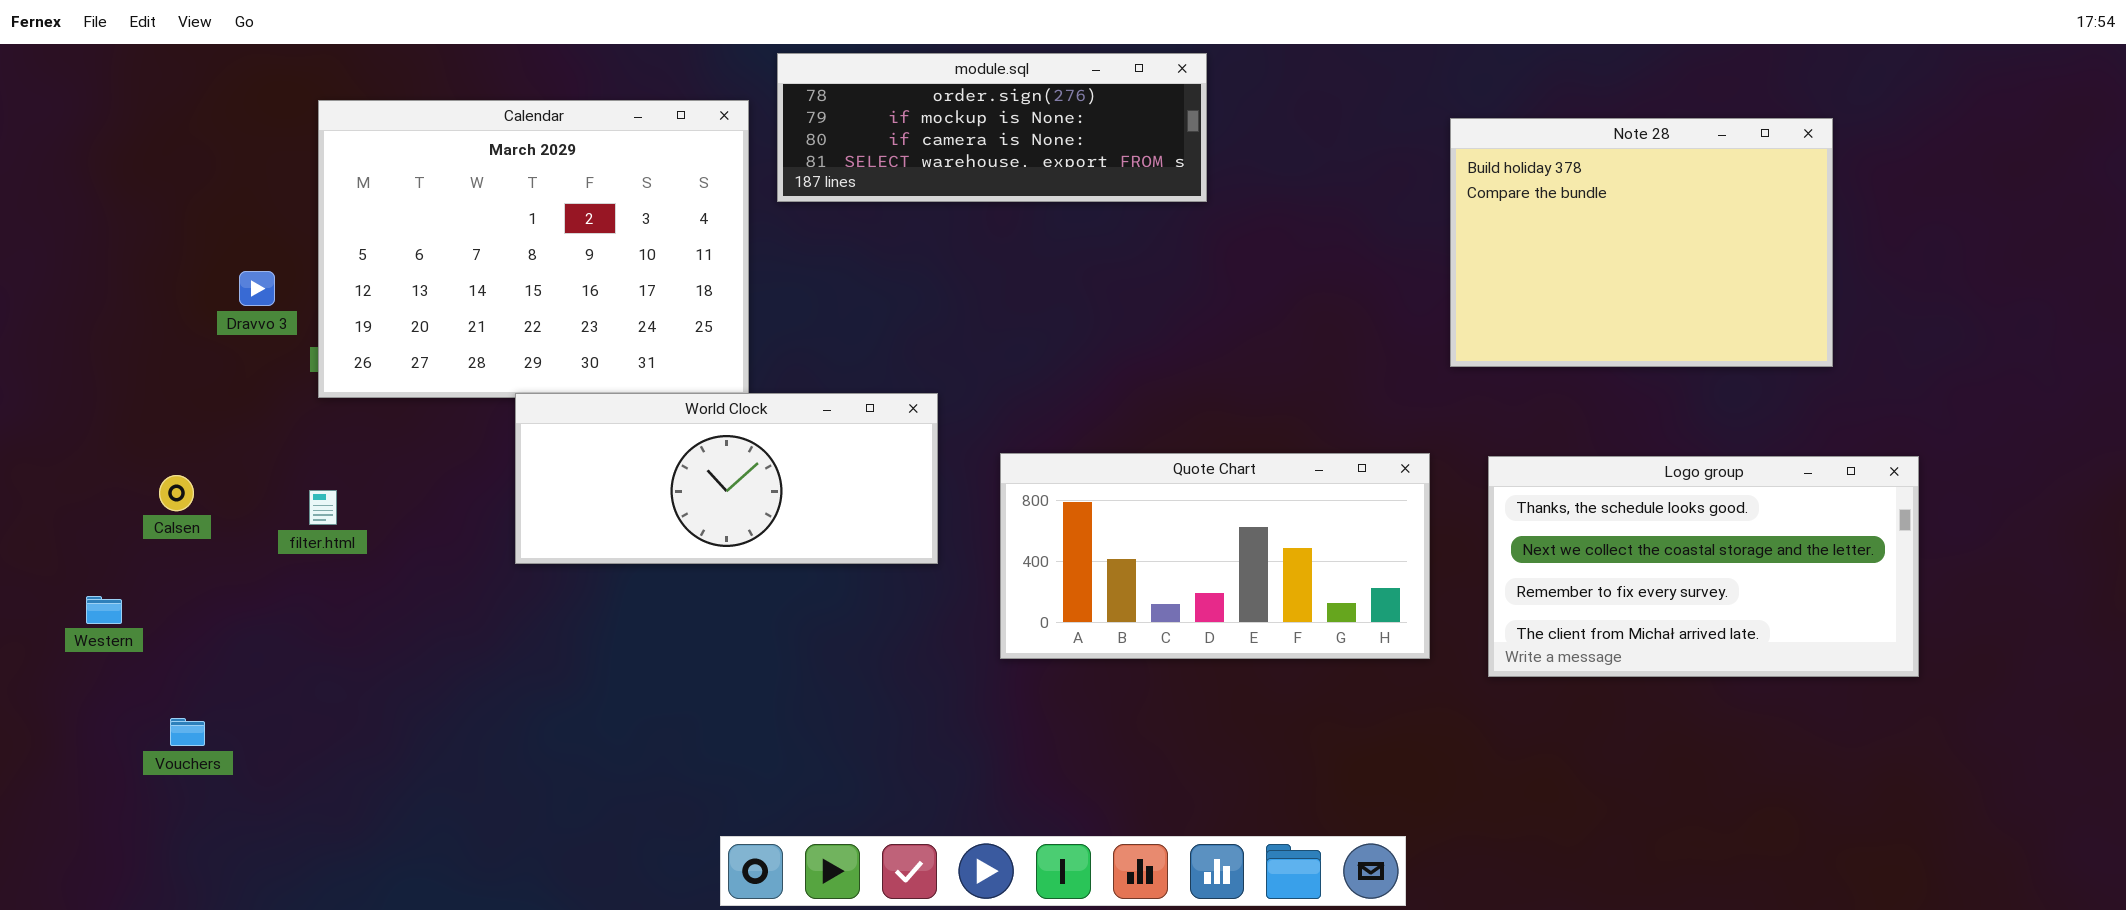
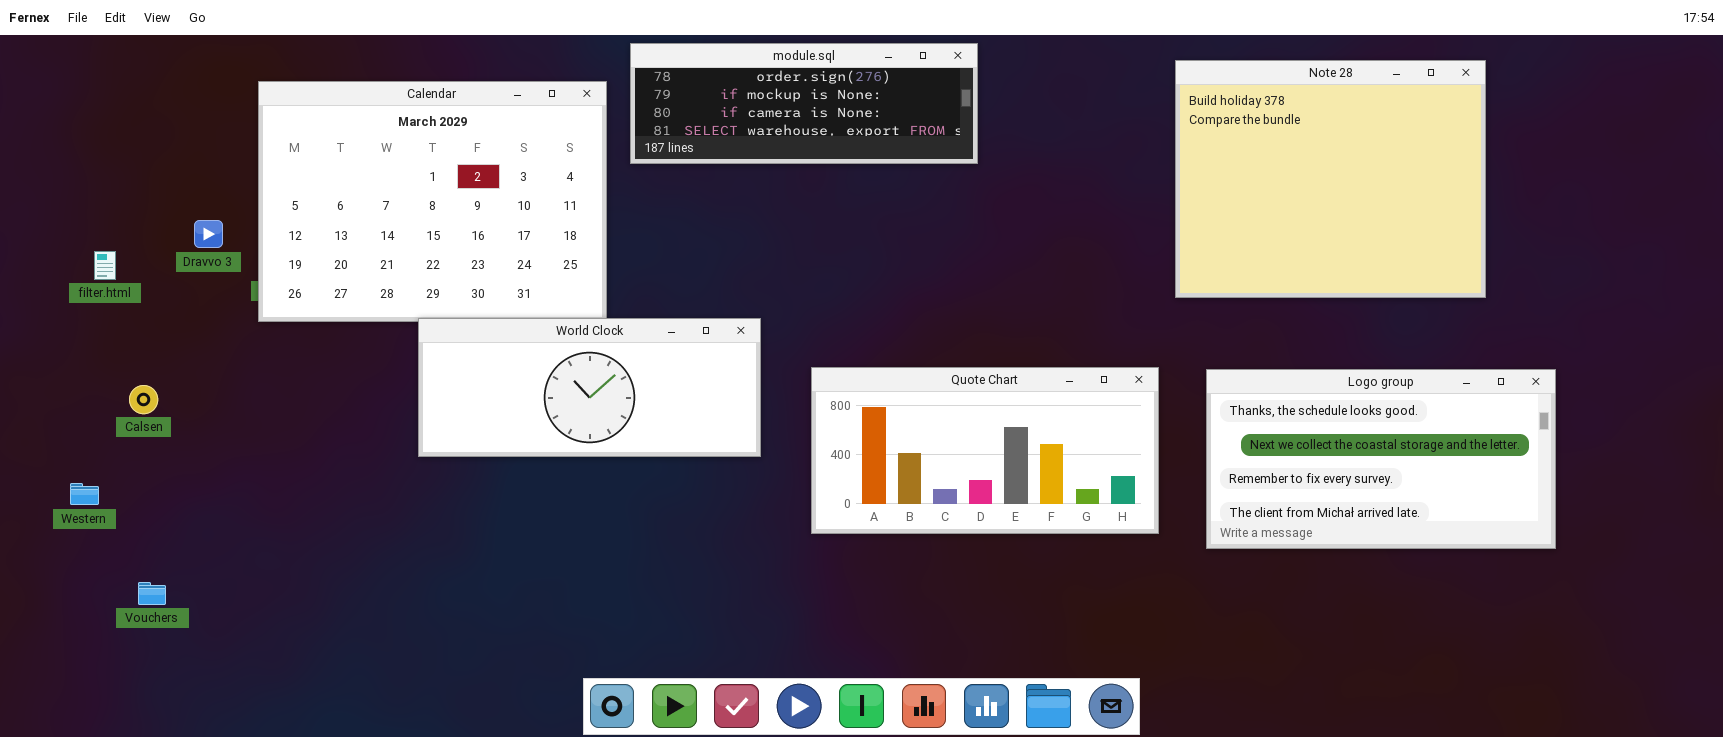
Note 28: [1450,118,1833,367] -> [1175,60,1486,298], resized
filter.html: [309,490,337,525] -> [94,251,116,280], moved

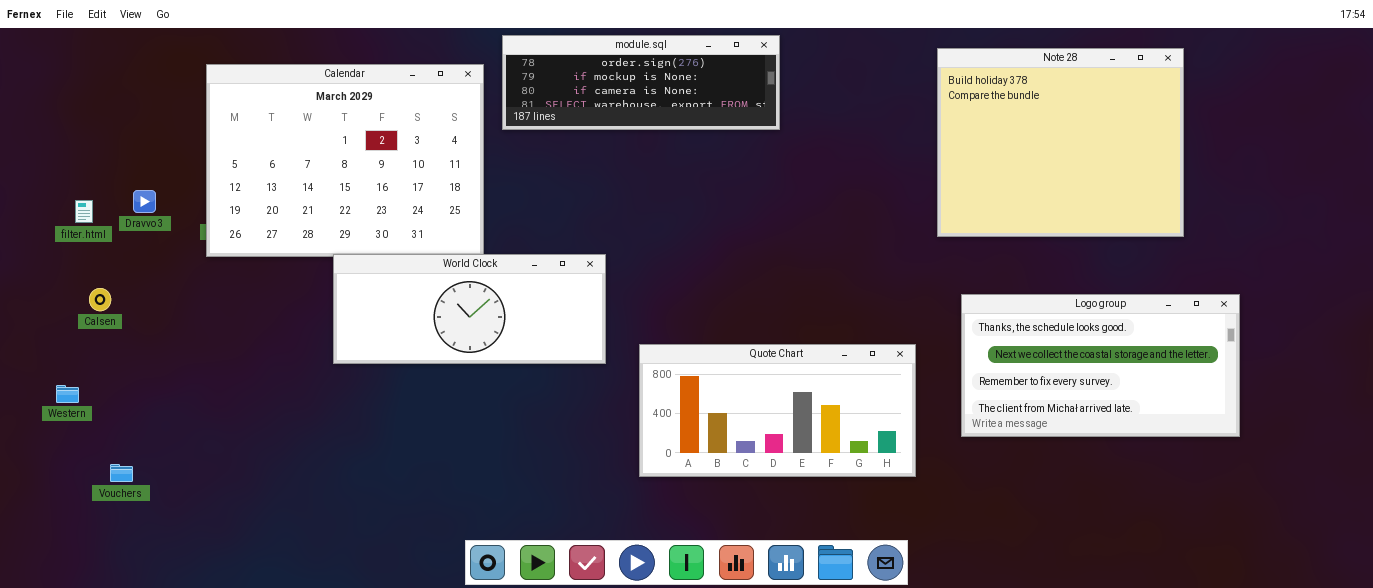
Dravvo 3: [194,220,223,248] -> [133,190,156,213], moved
Quote Chart: [811,367,1159,534] -> [639,344,916,477], moved
Calsen: [129,385,158,414] -> [89,288,111,311], moved

